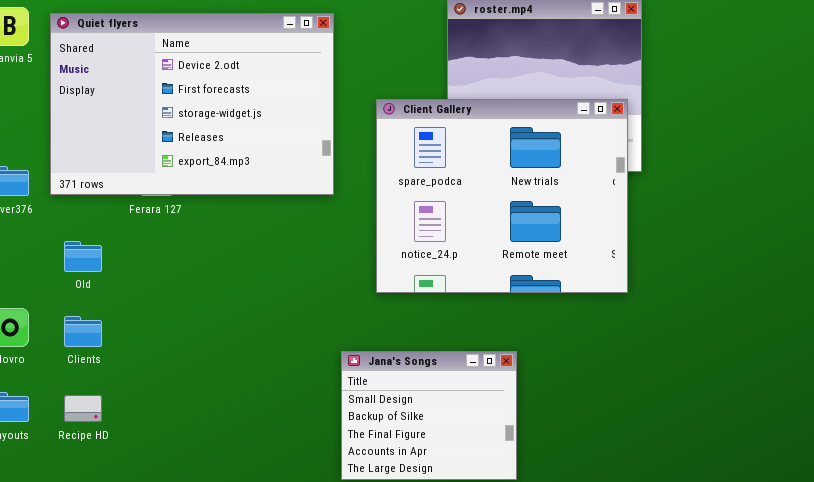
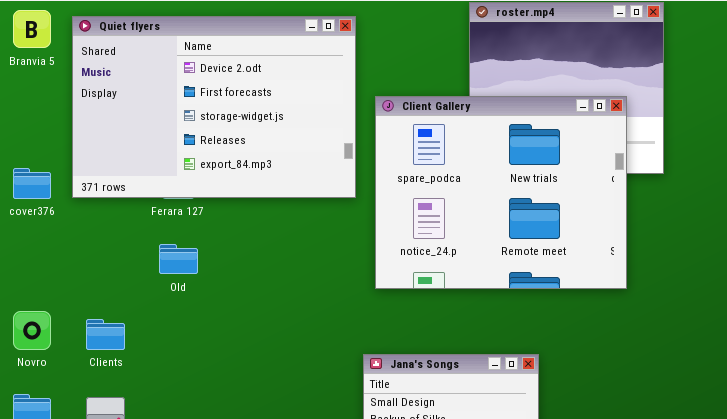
Client Gallery: [376,99,628,293] -> [375,96,627,289], moved
Old: [64,241,102,272] -> [159,244,198,274], moved

